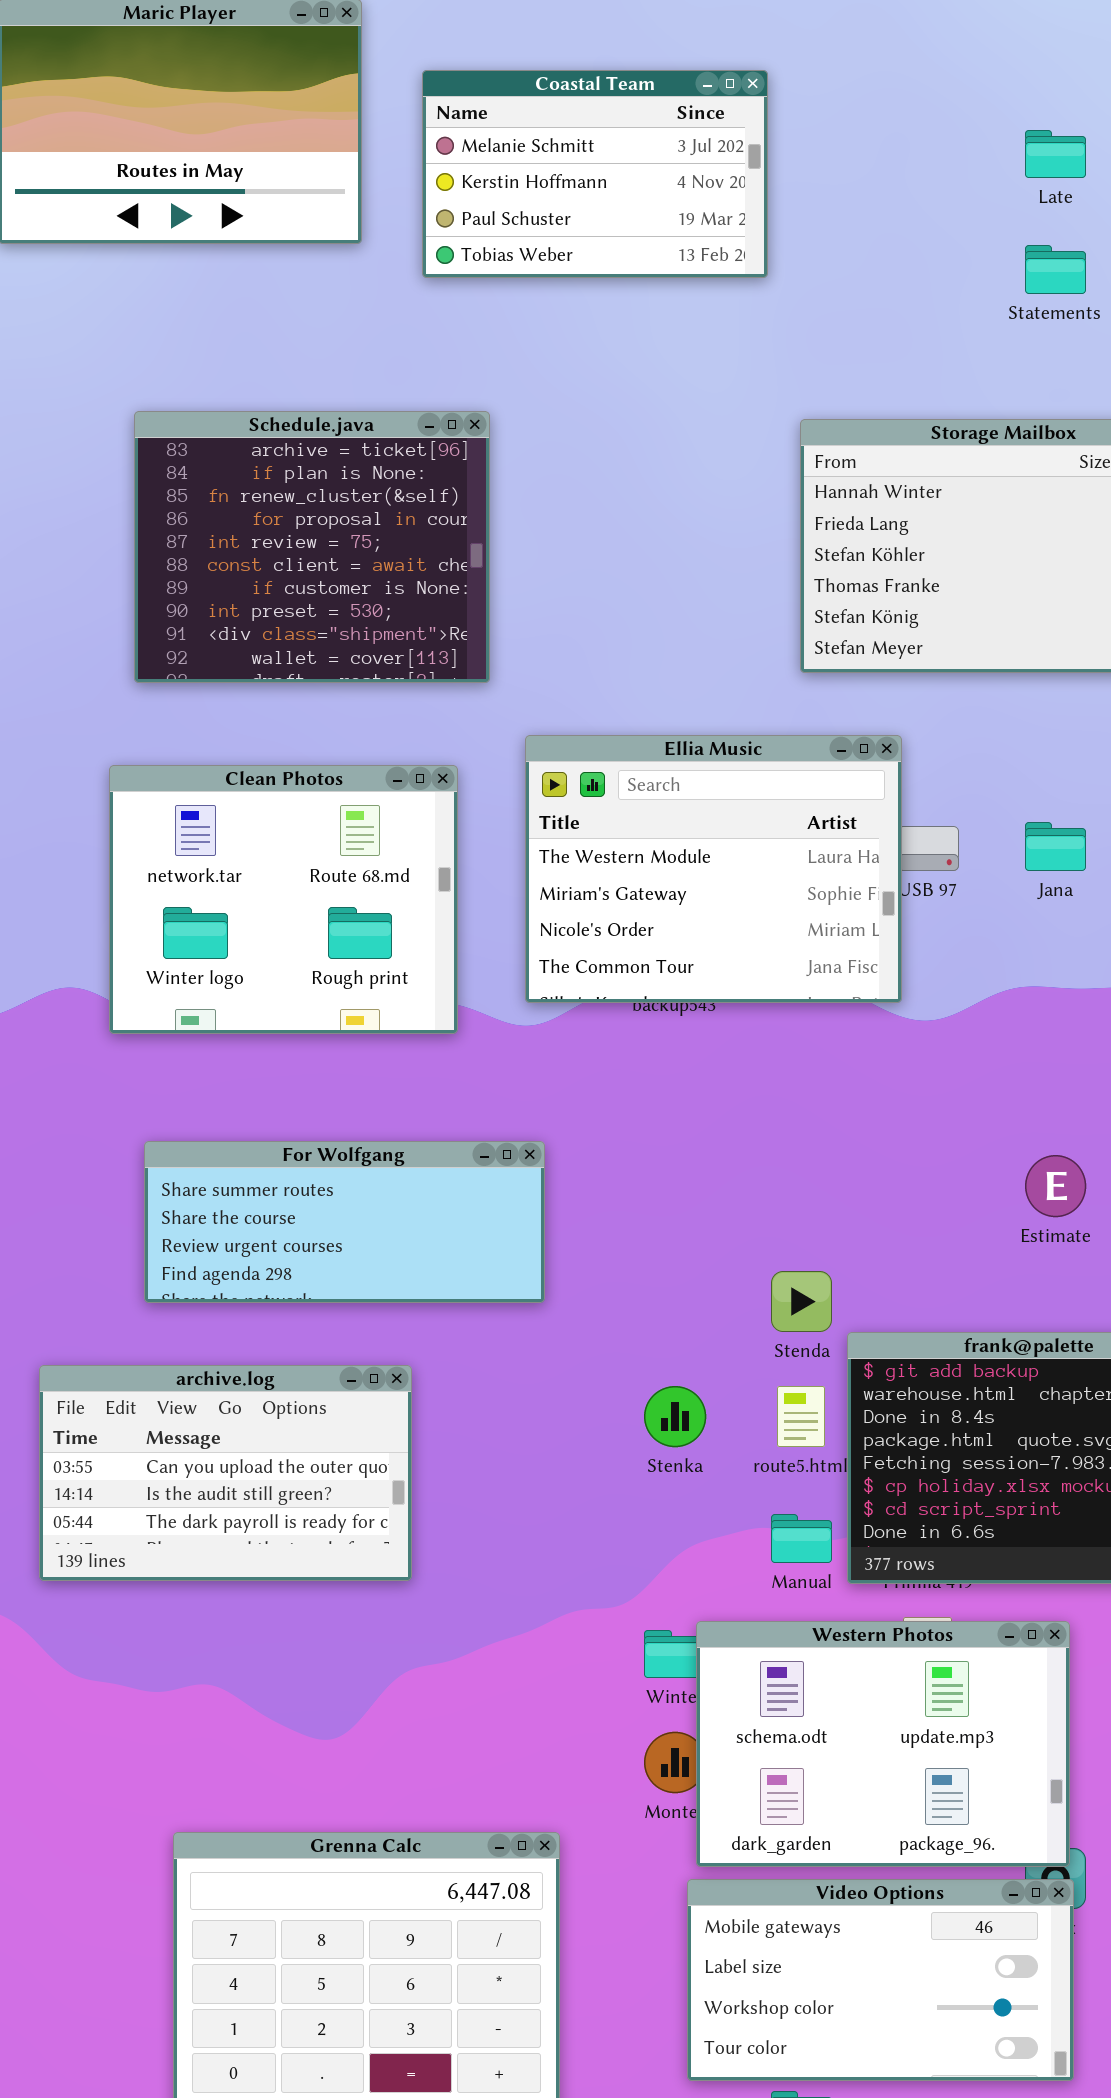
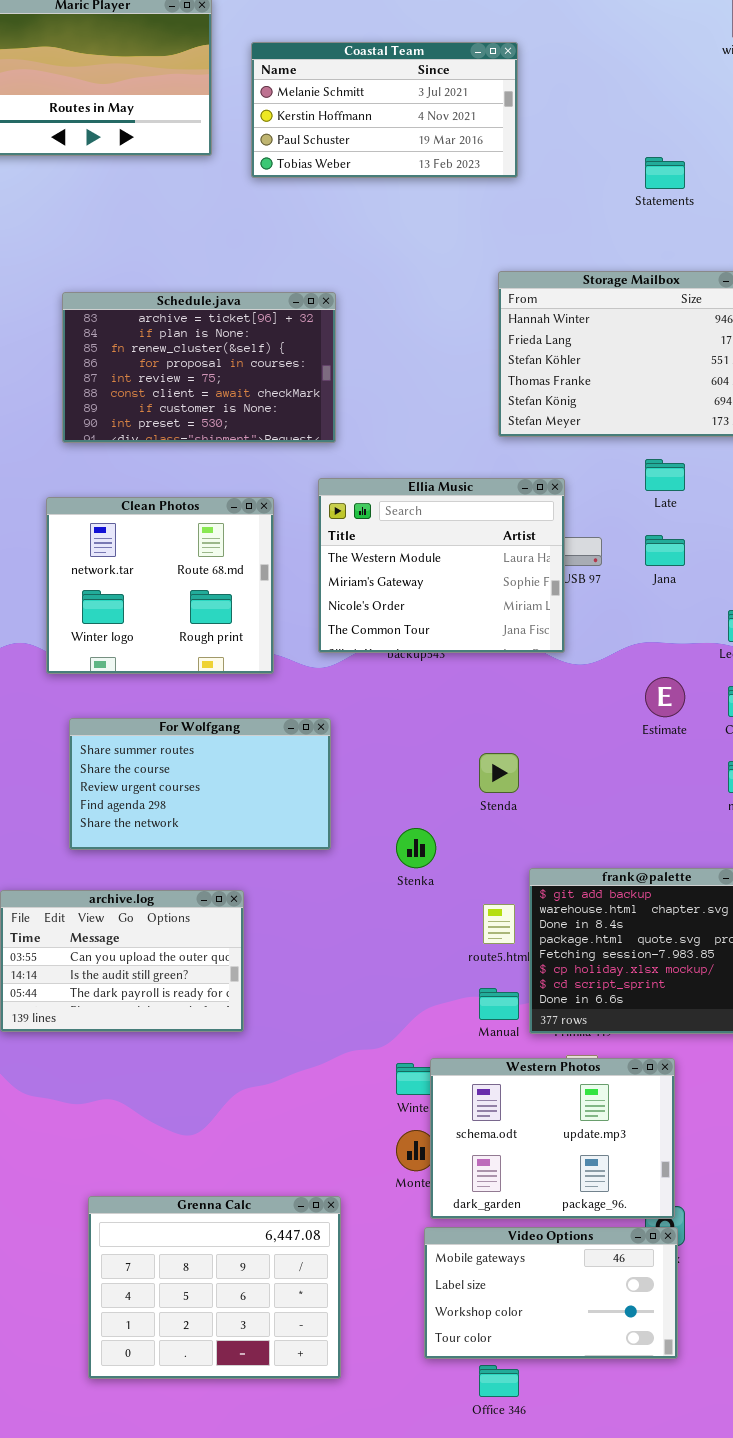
Coastal Team: [422,70,768,278] -> [251,42,518,178], resized
Late: [1025,130,1086,178] -> [645,459,685,491], moved
Schedule.java: [134,411,490,683] -> [62,292,336,443], resized
For Wolfgang: [144,1141,545,1303] -> [69,718,331,850], resized
Estimate: [1025,1155,1086,1217] -> [645,677,685,717], moved
Stenda: [771,1271,832,1332] -> [479,753,519,793], moved
Stenka: [644,1386,706,1447] -> [396,828,436,868], moved

